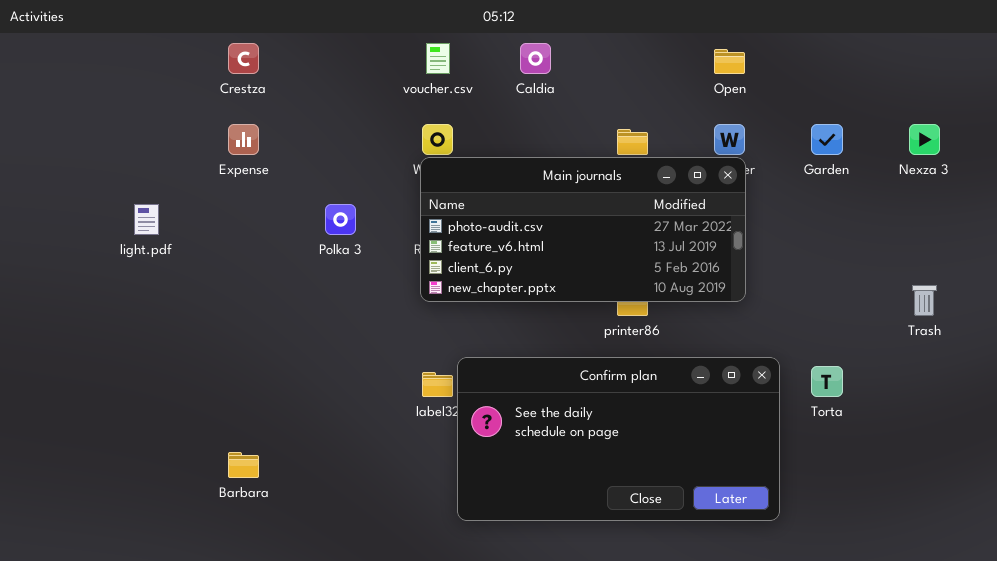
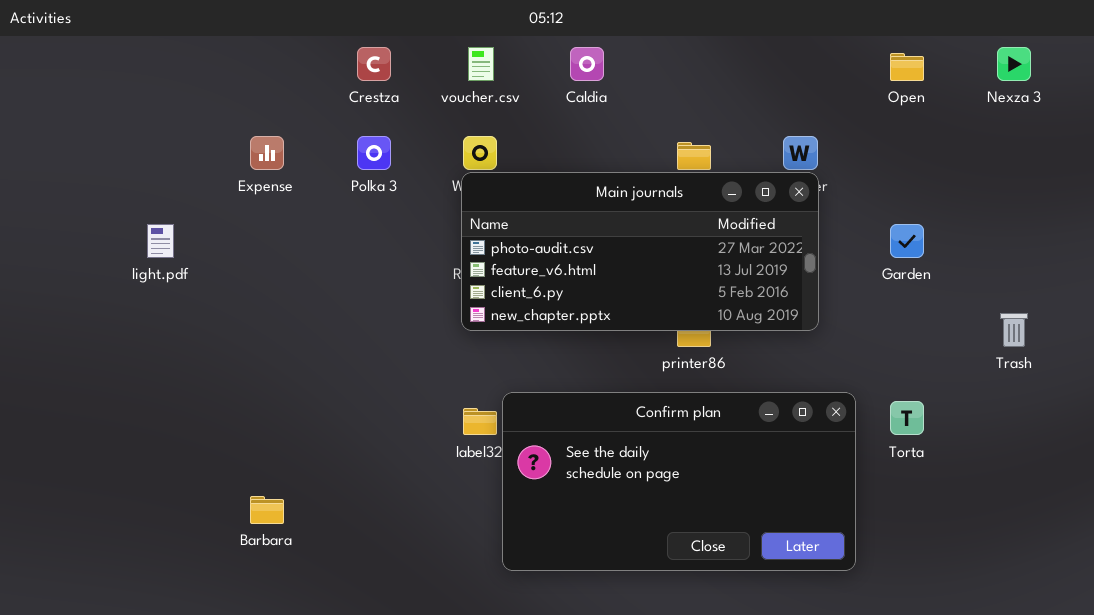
Crestza: [228,43,259,74] -> [357,47,391,81], moved
Open: [714,49,745,74] -> [890,53,924,81], moved
Garden: [811,124,843,155] -> [890,224,924,258], moved
Nexza 3: [909,124,940,155] -> [997,47,1031,81], moved
Polka 3: [325,204,356,235] -> [357,136,391,170], moved

